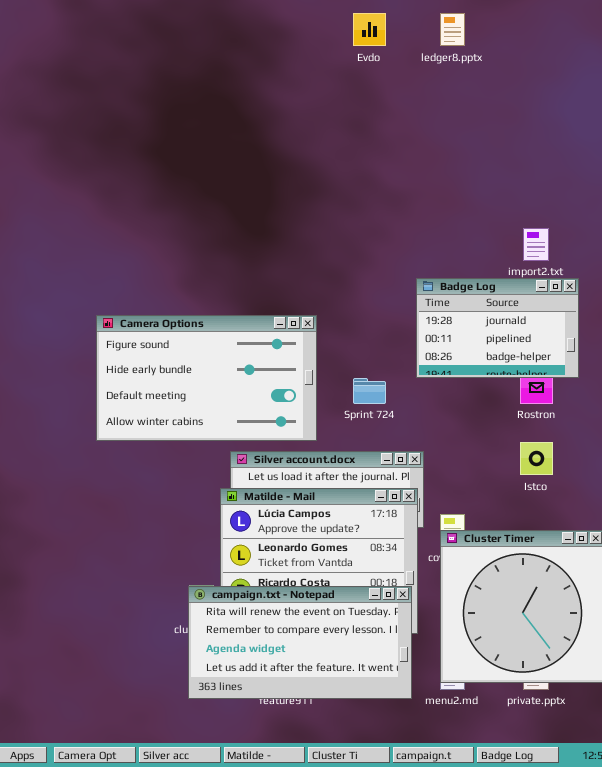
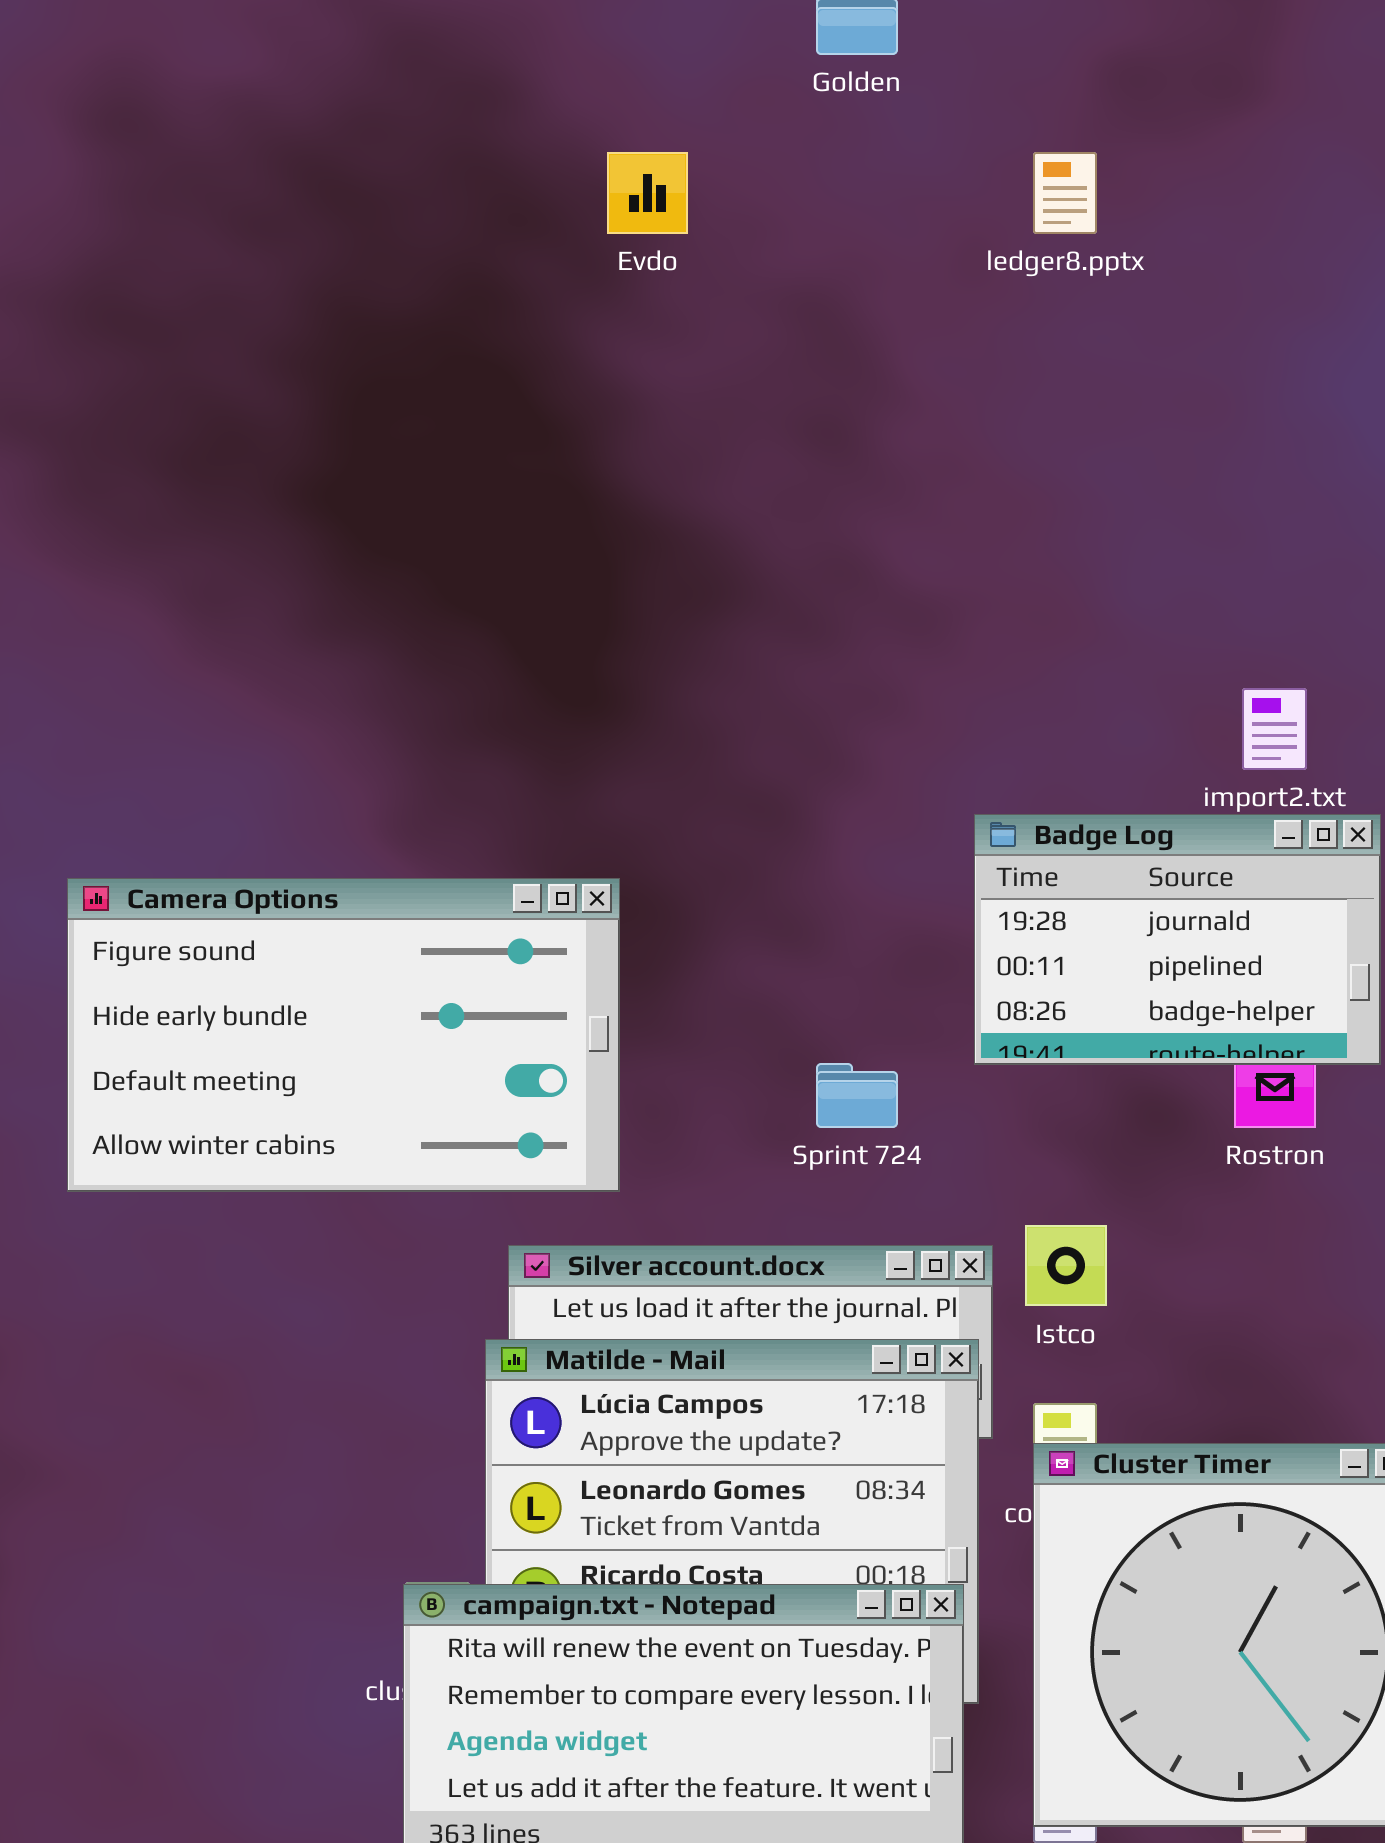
Evdo: [353,13,386,46] -> [607,152,688,234], moved
Camera Options: [96,315,317,441] -> [67,878,620,1192], moved
Istco: [520,442,553,475] -> [1025,1225,1107,1306], moved

